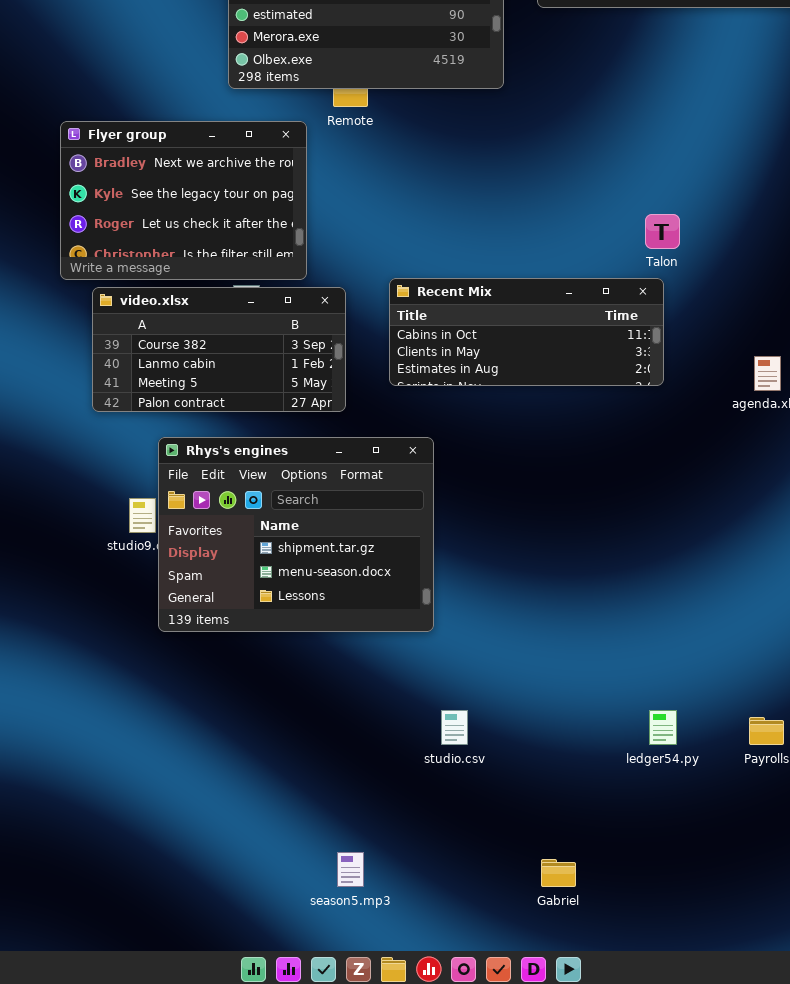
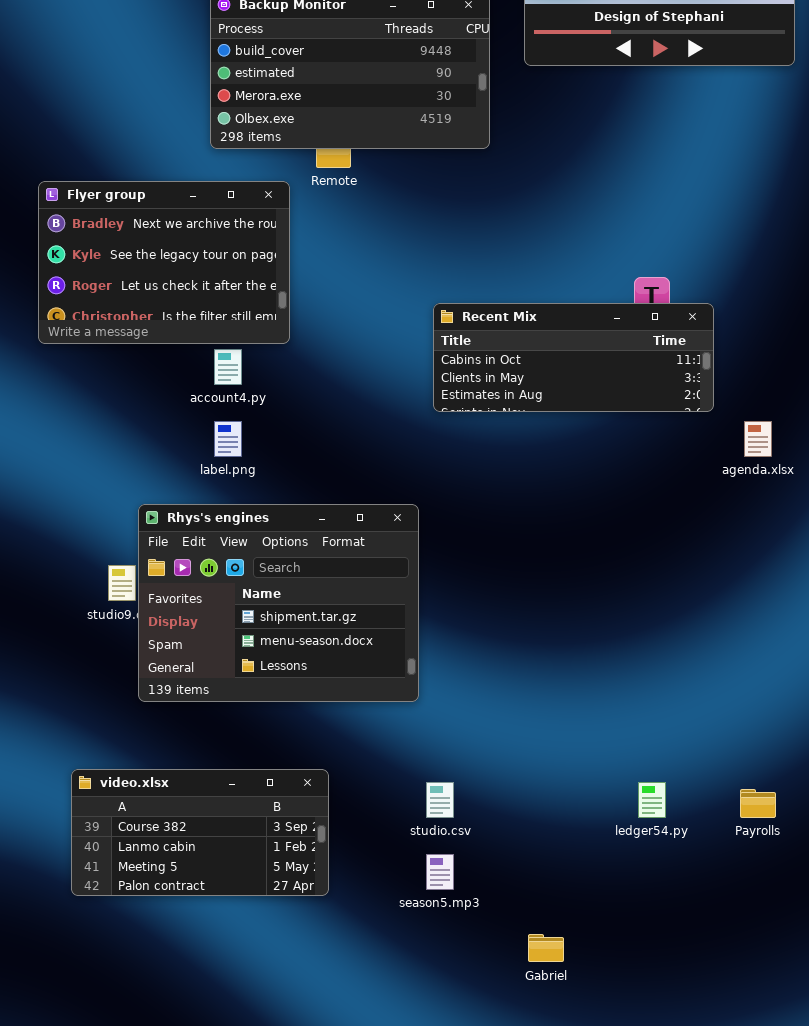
Recent Mix: [389,278,664,386] -> [433,303,714,412], moved
video.xlsx: [92,287,346,412] -> [71,769,329,896], moved
season5.mp3: [337,852,364,887] -> [426,854,454,890], moved

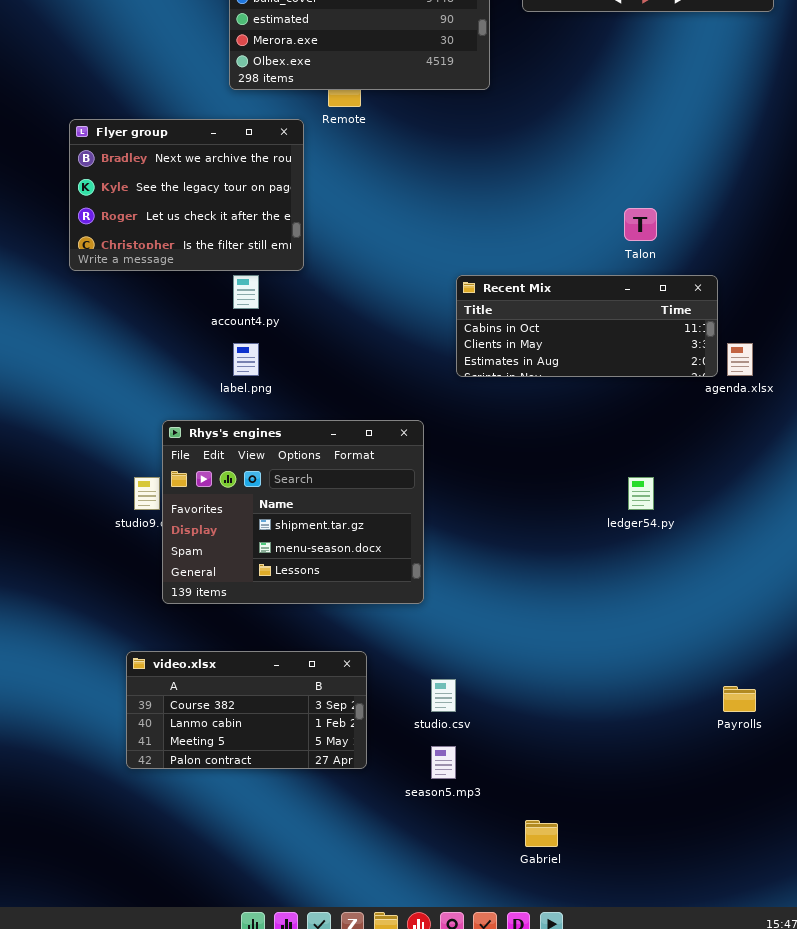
Recent Mix: [433,303,714,412] -> [456,275,718,377], moved
video.xlsx: [71,769,329,896] -> [126,651,367,769], moved
ledger54.py: [638,782,666,818] -> [628,477,654,510], moved

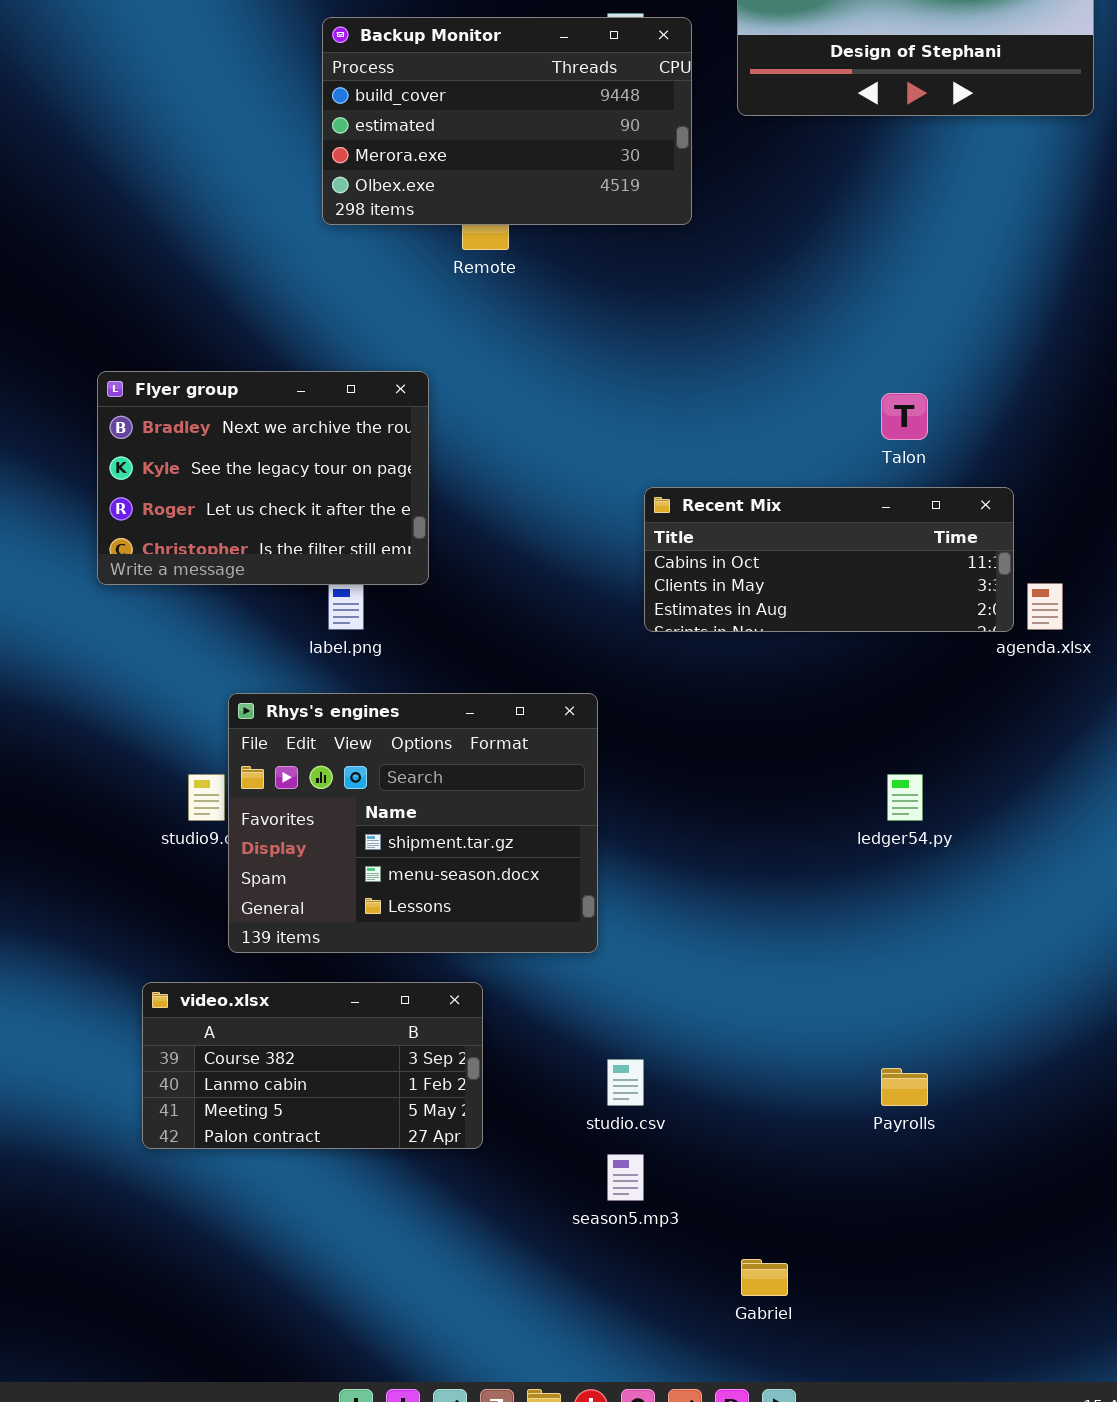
Flyer group: [69,119,304,271] -> [97,371,429,585], moved
video.xlsx: [126,651,367,769] -> [142,982,483,1149], moved
Payrolls: [723,686,756,712] -> [881,1068,928,1106], moved

